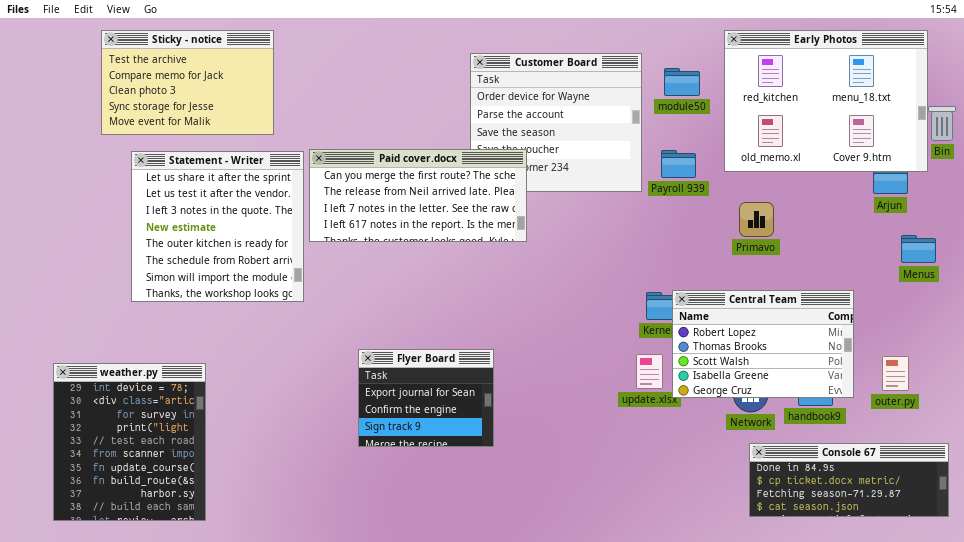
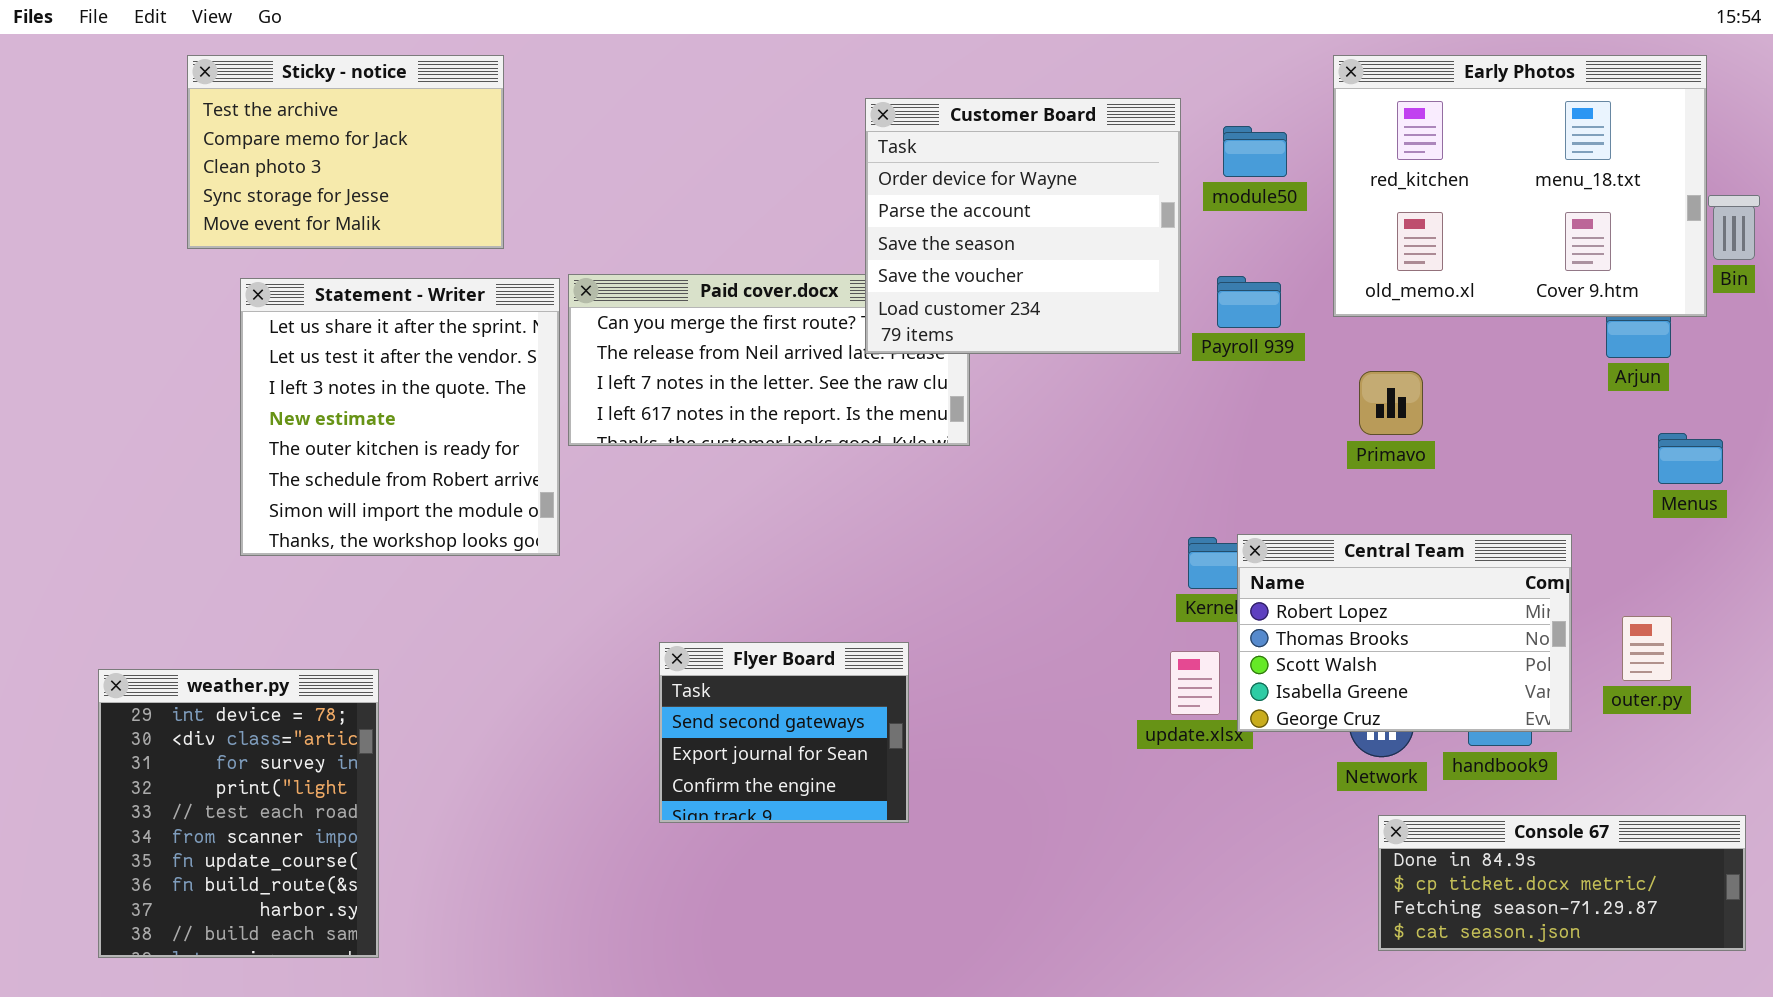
Customer Board: [470,53,642,192] -> [865,98,1181,354], raised
Flyer Board: [358,349,494,447] -> [659,642,909,823], scrolled up 1 row
outer.py: [882,356,909,391] -> [1622,616,1672,681], moved

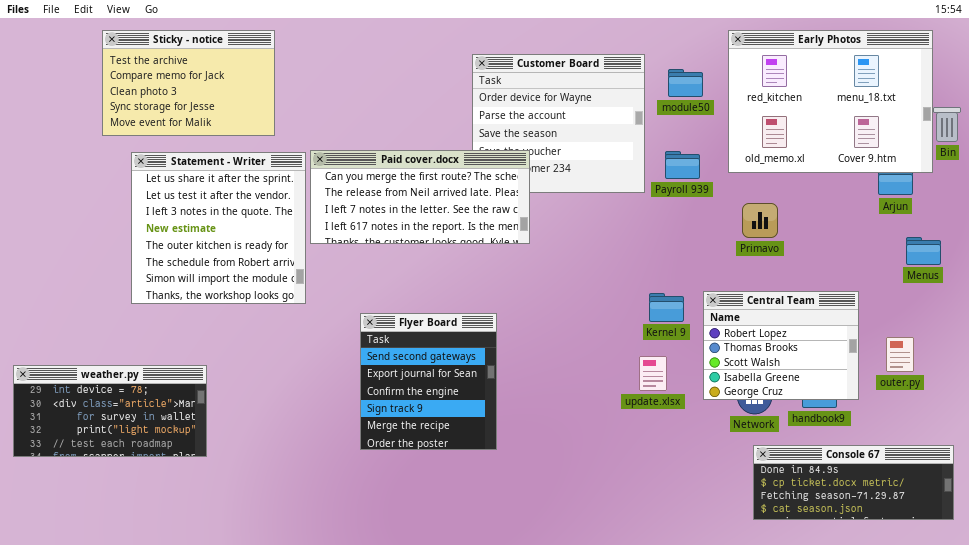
Paid cover.docx: [568,274,970,446] -> [310,150,530,244], raised
Central Team: [1237,534,1572,732] -> [703,291,859,400], resized
Flyer Board: [659,642,909,823] -> [360,313,497,450], resized
weather.py: [98,669,379,958] -> [13,365,207,457], resized

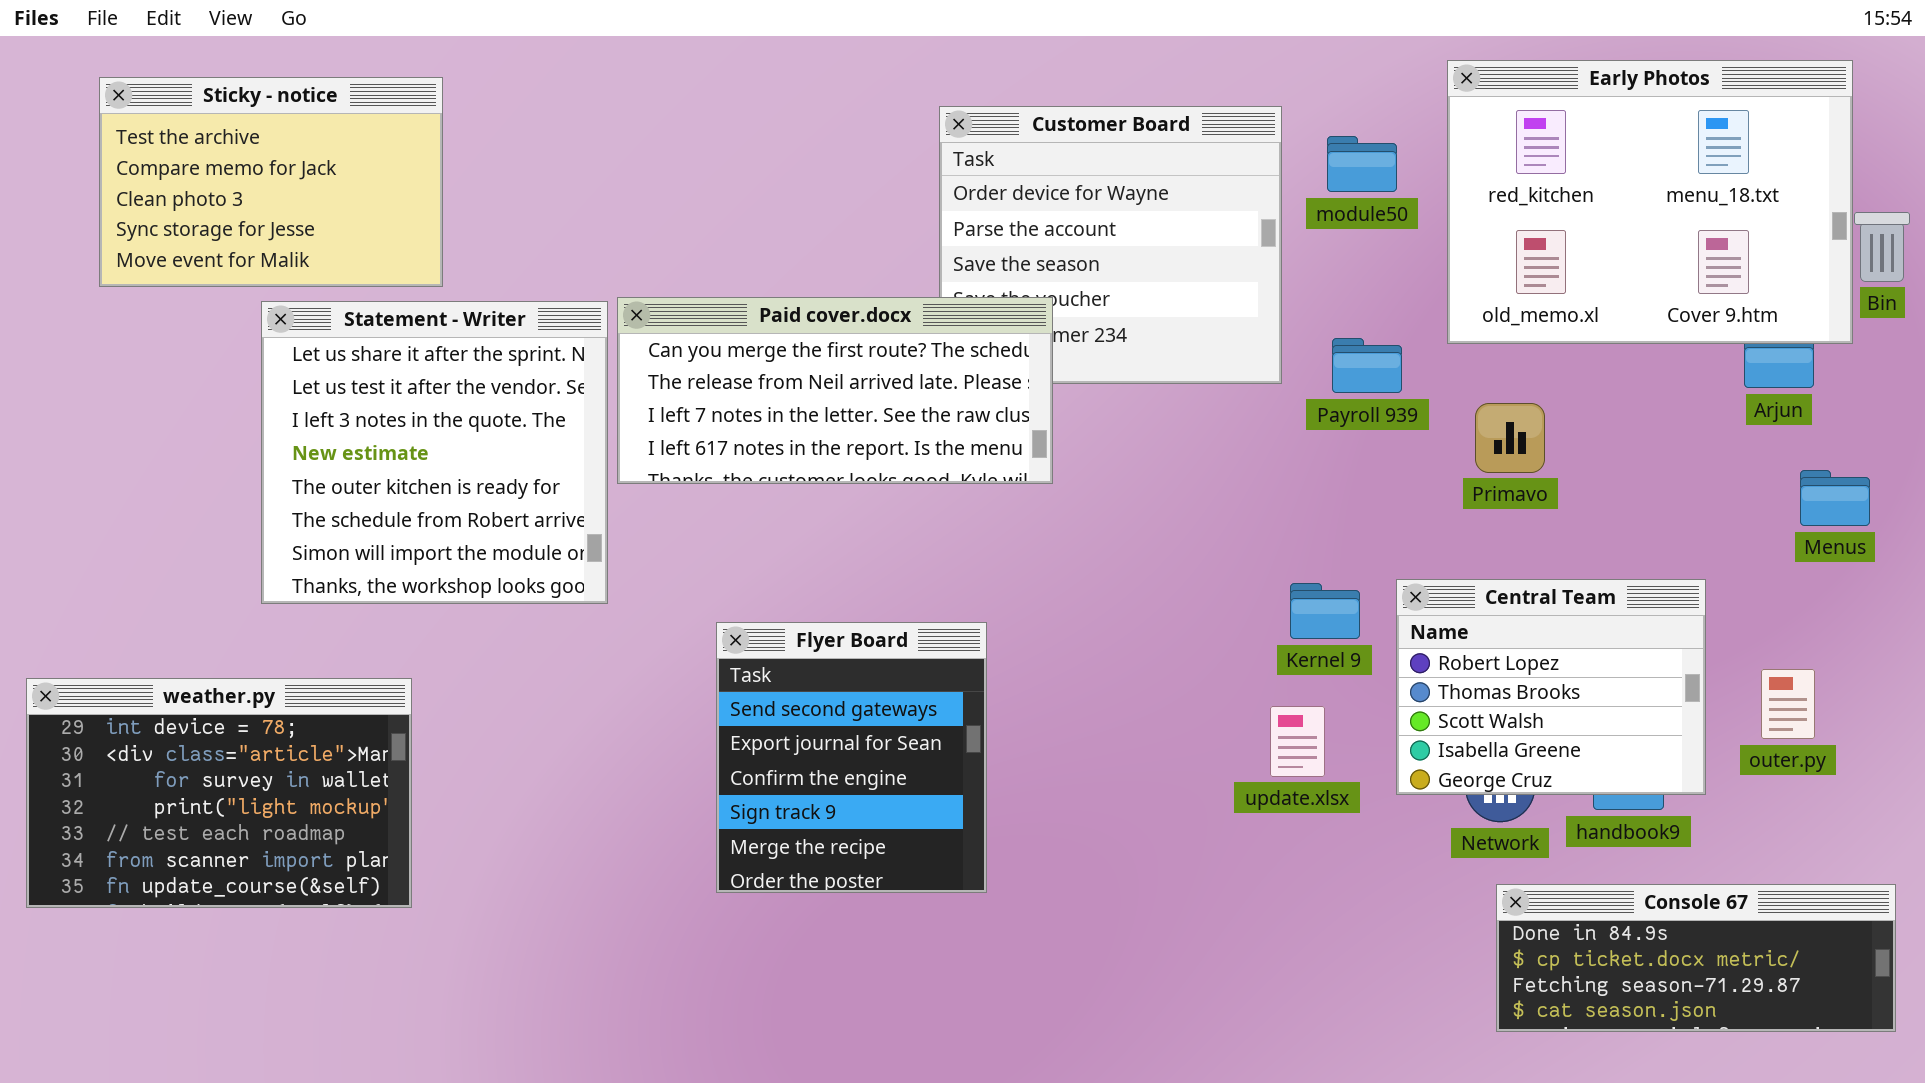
Sticky - notice: [102,30,275,136] -> [99,77,443,287], moved
Payroll 939: [665,151,700,179] -> [1332,338,1402,393], moved
weather.py: [13,365,207,457] -> [26,678,412,908], resized

